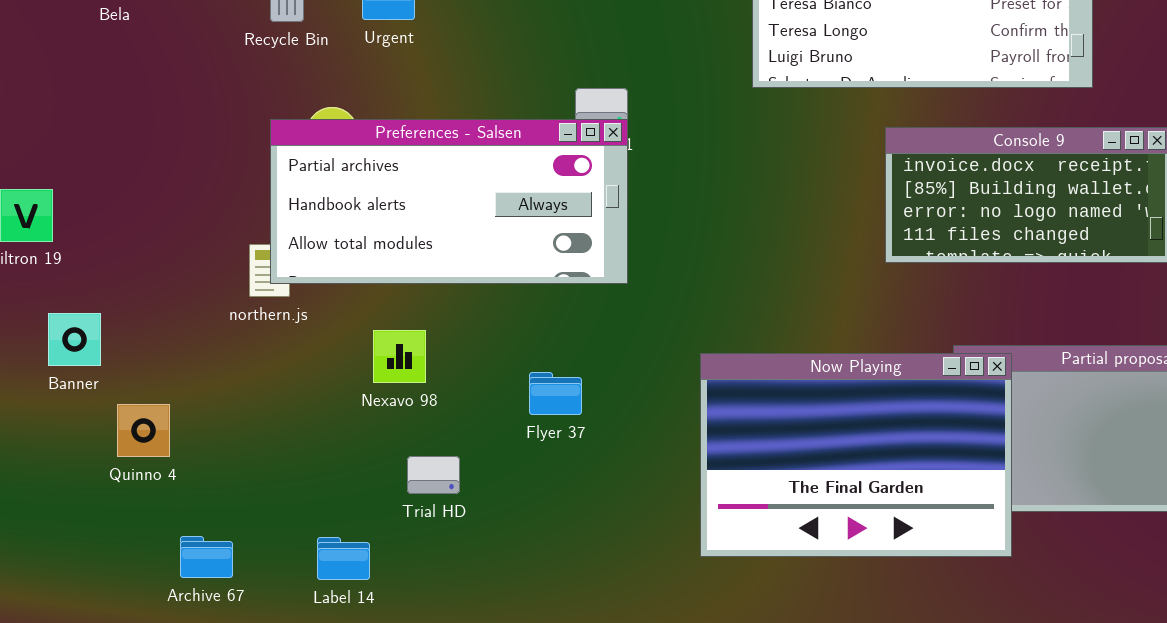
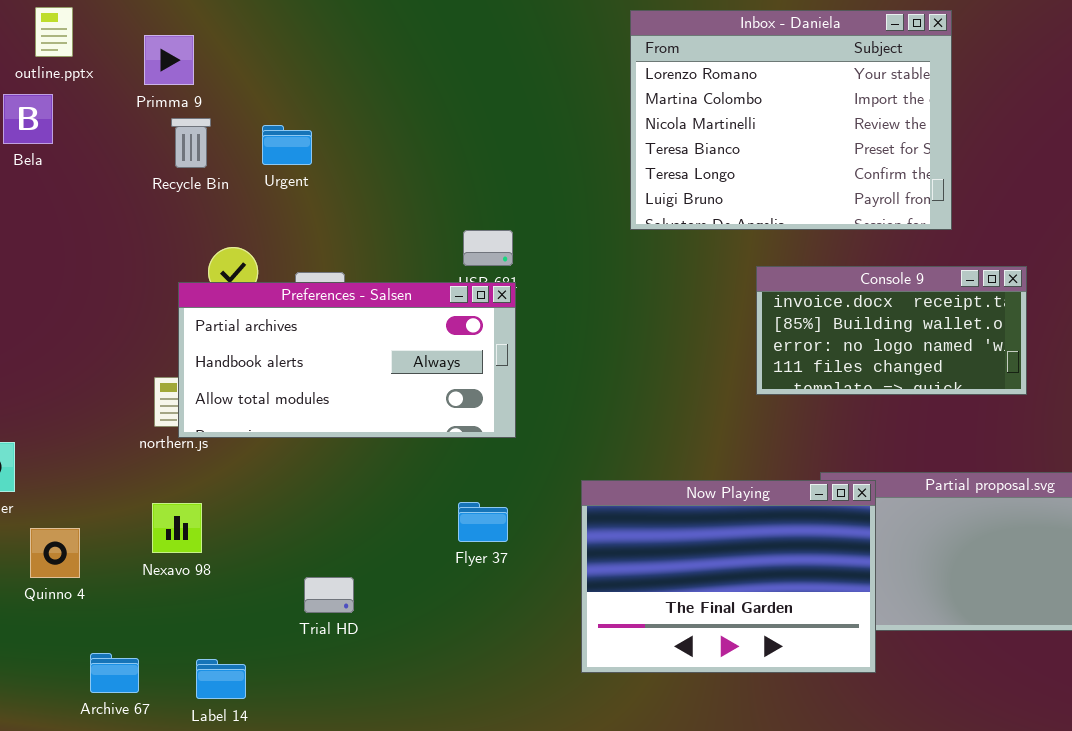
Preferences - Salsen: [270,119,628,284] -> [178,282,516,438], moved
Nexavo 98: [373,330,426,383] -> [152,503,202,553], moved
Flyer 37: [529,372,582,415] -> [458,502,508,542], moved
Label 14: [317,537,370,580] -> [196,659,246,699], moved

